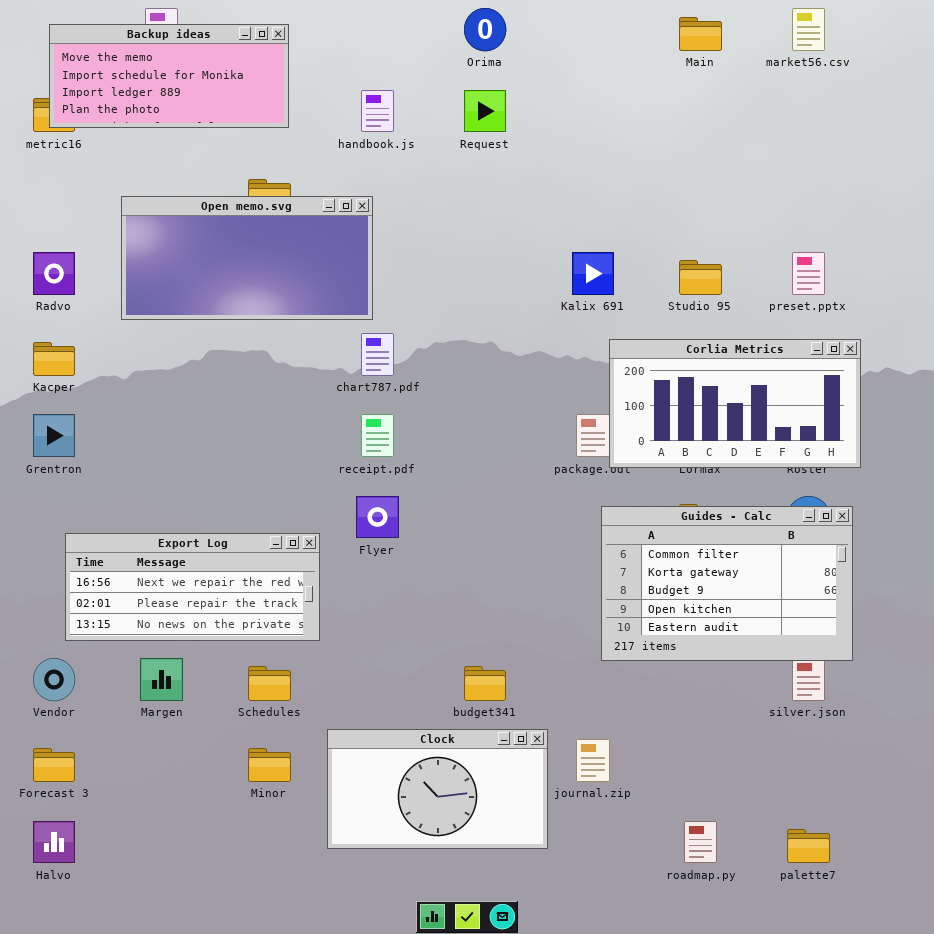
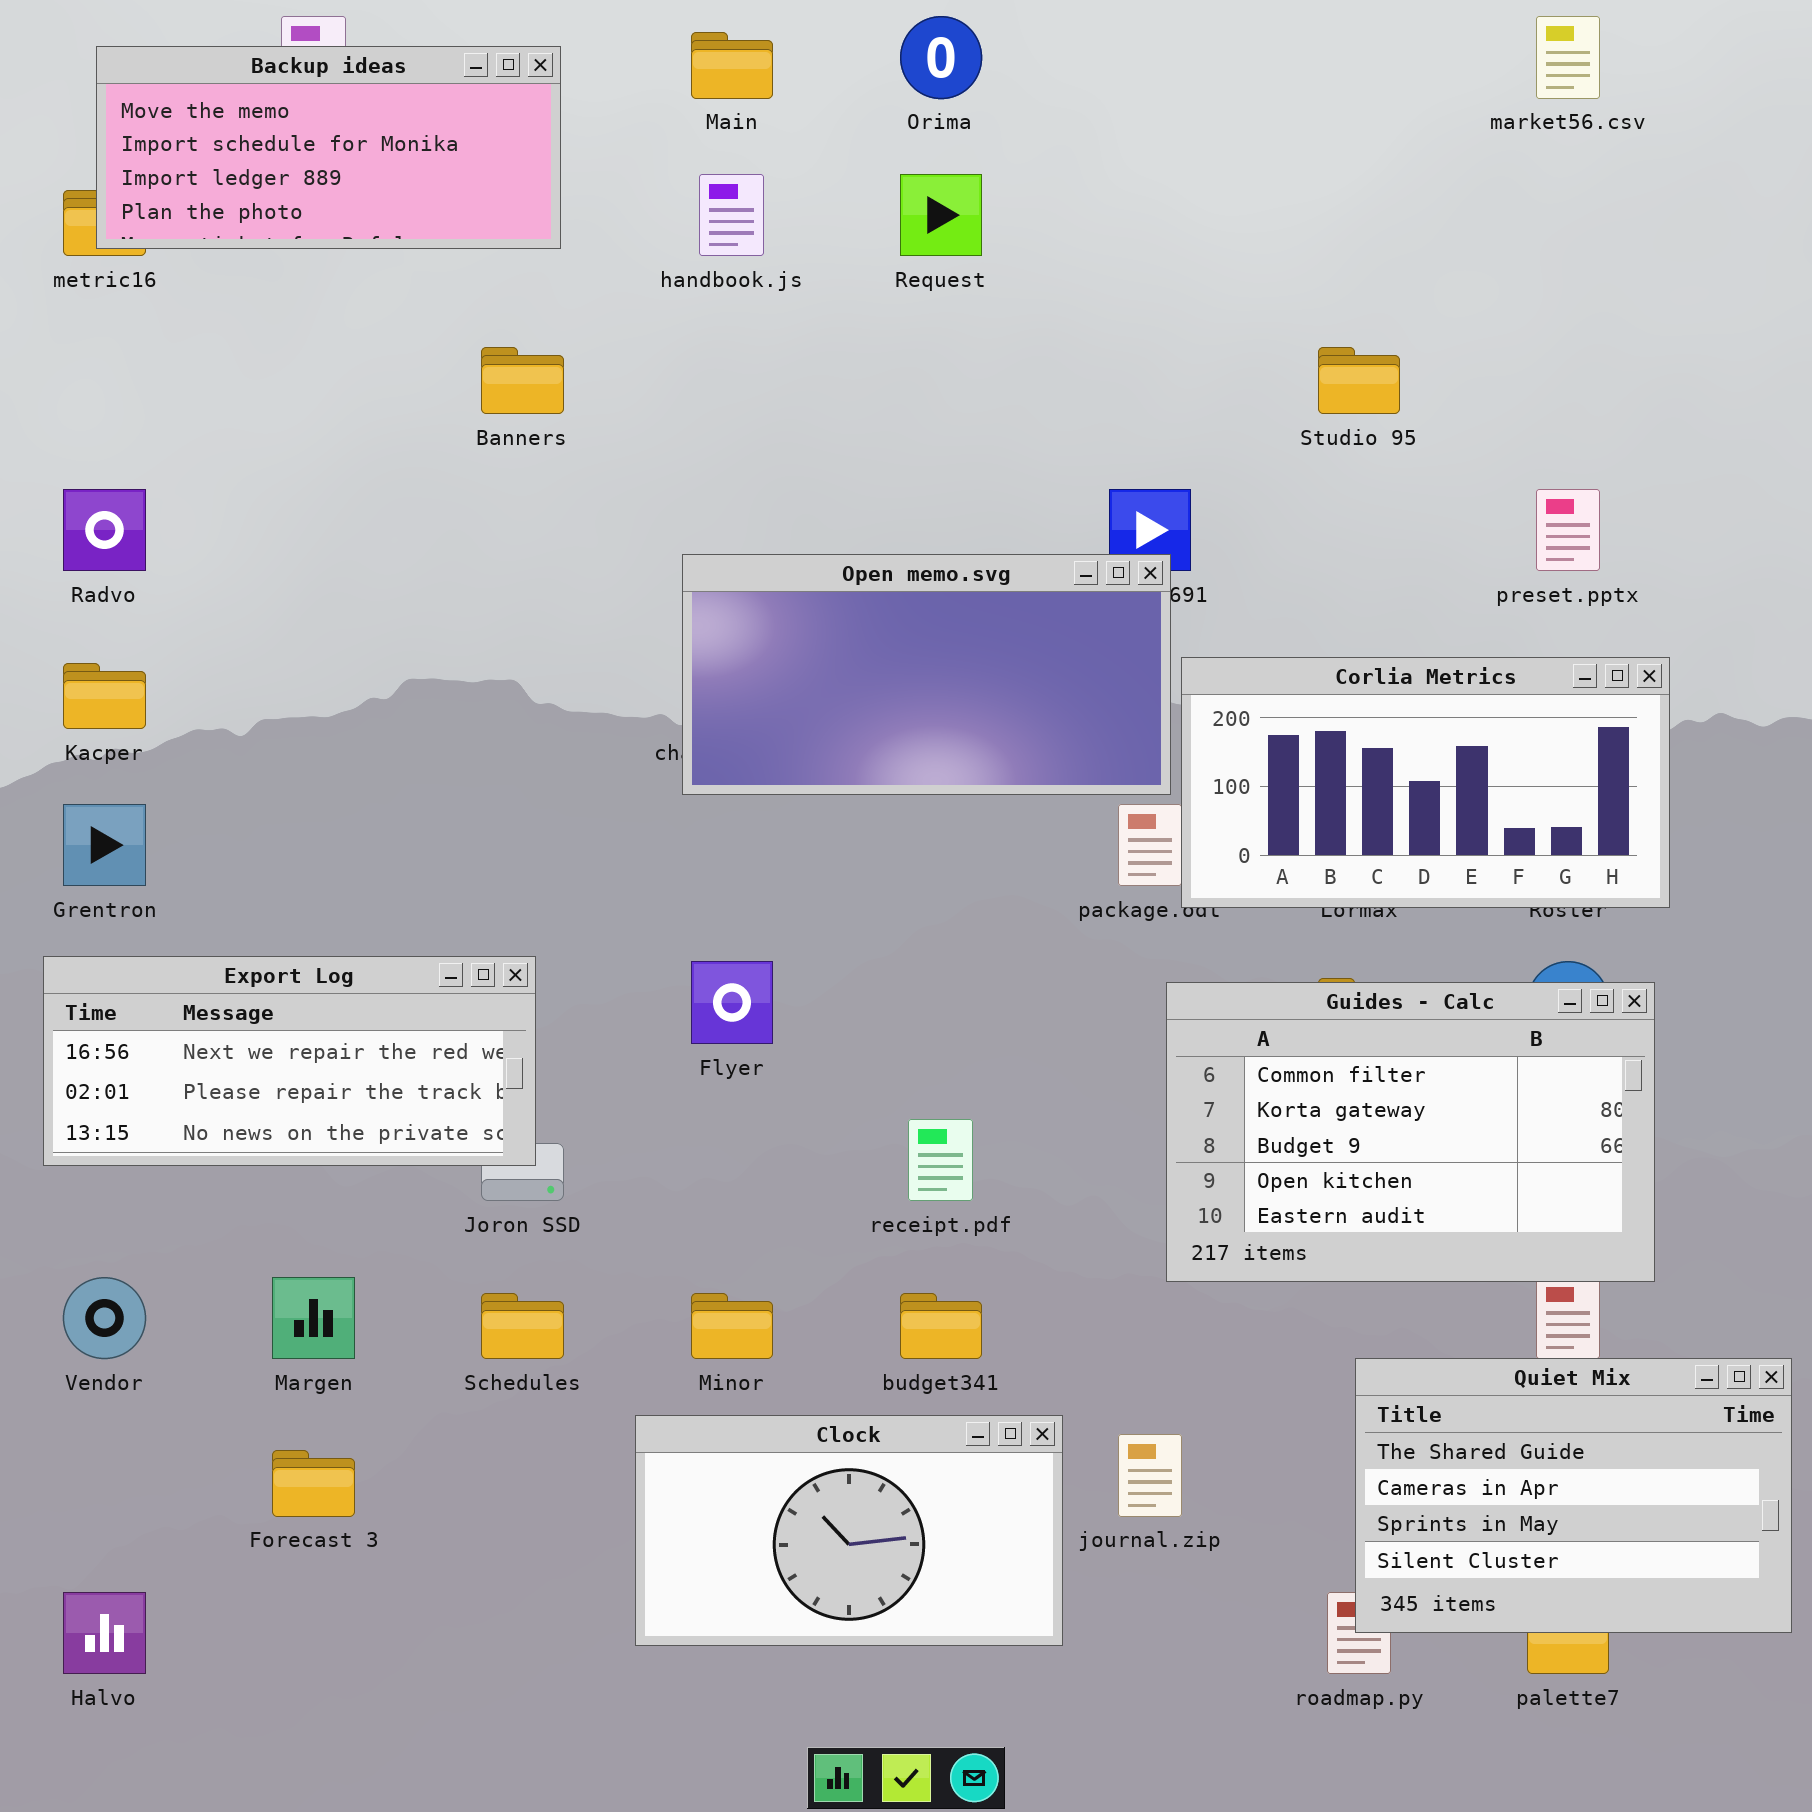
Main: [679,17,722,51] -> [691,32,773,99], moved
Open memo.svg: [121,196,373,320] -> [682,554,1171,795], moved
Studio 95: [679,260,722,295] -> [1318,347,1400,414], moved
receipt.pdf: [361,414,394,457] -> [908,1119,973,1201], moved
Export Log: [65,533,320,641] -> [43,956,536,1166], moved
Quiet Mix: none -> [1355,1358,1792,1633], opened
Forecast 3: [33,748,75,782] -> [272,1450,355,1517], moved
Minor: [248,748,291,782] -> [691,1293,773,1359], moved

